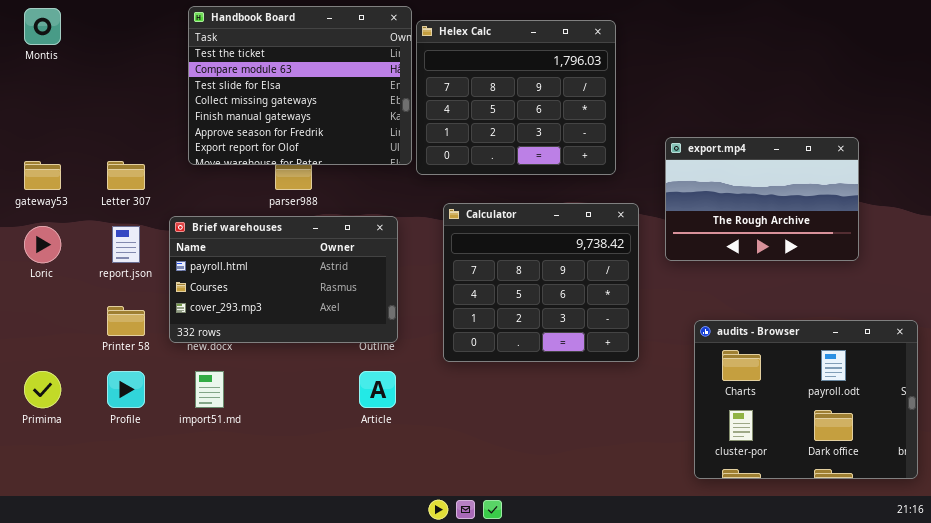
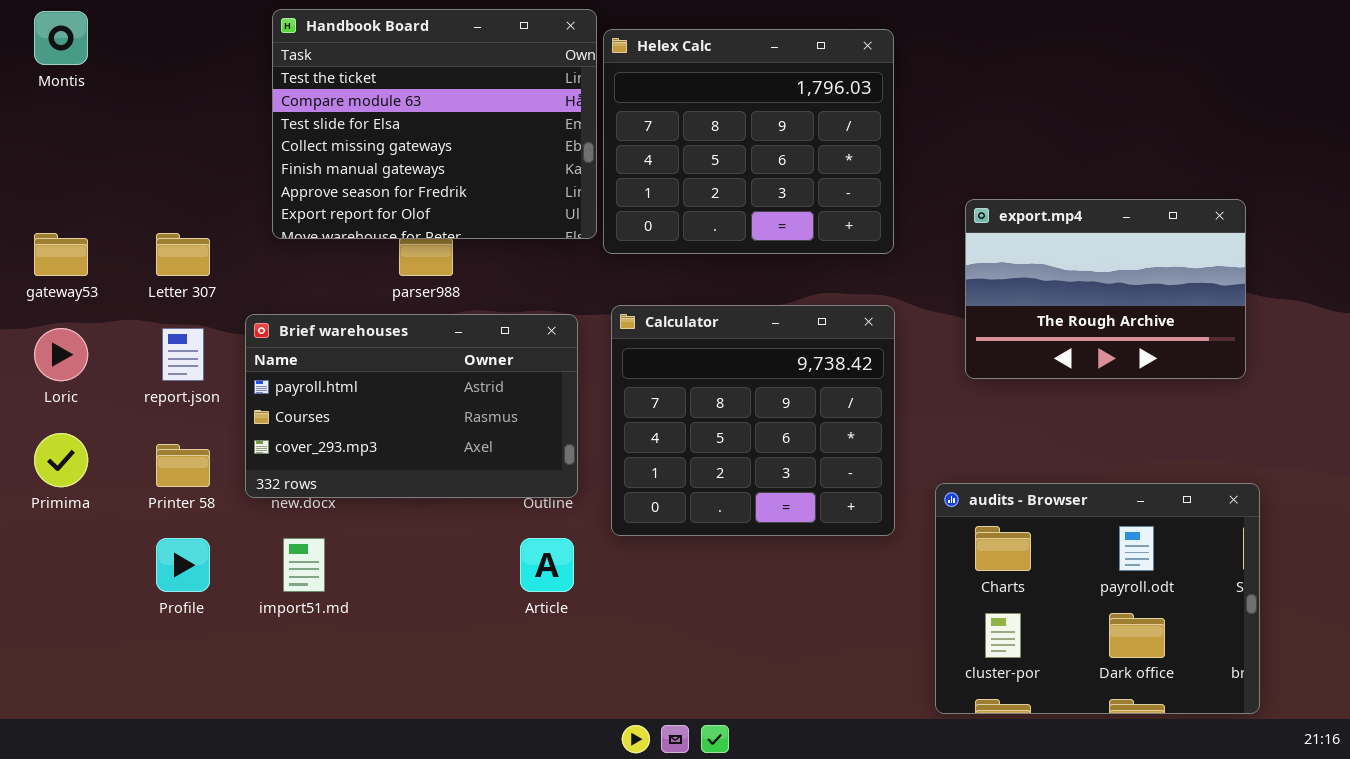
Calculator: [443,203,639,362] -> [611,305,895,536], moved
audits - Browser: [694,320,918,479] -> [935,483,1260,714], moved
Primima: [24,371,61,408] -> [34,433,88,487], moved

